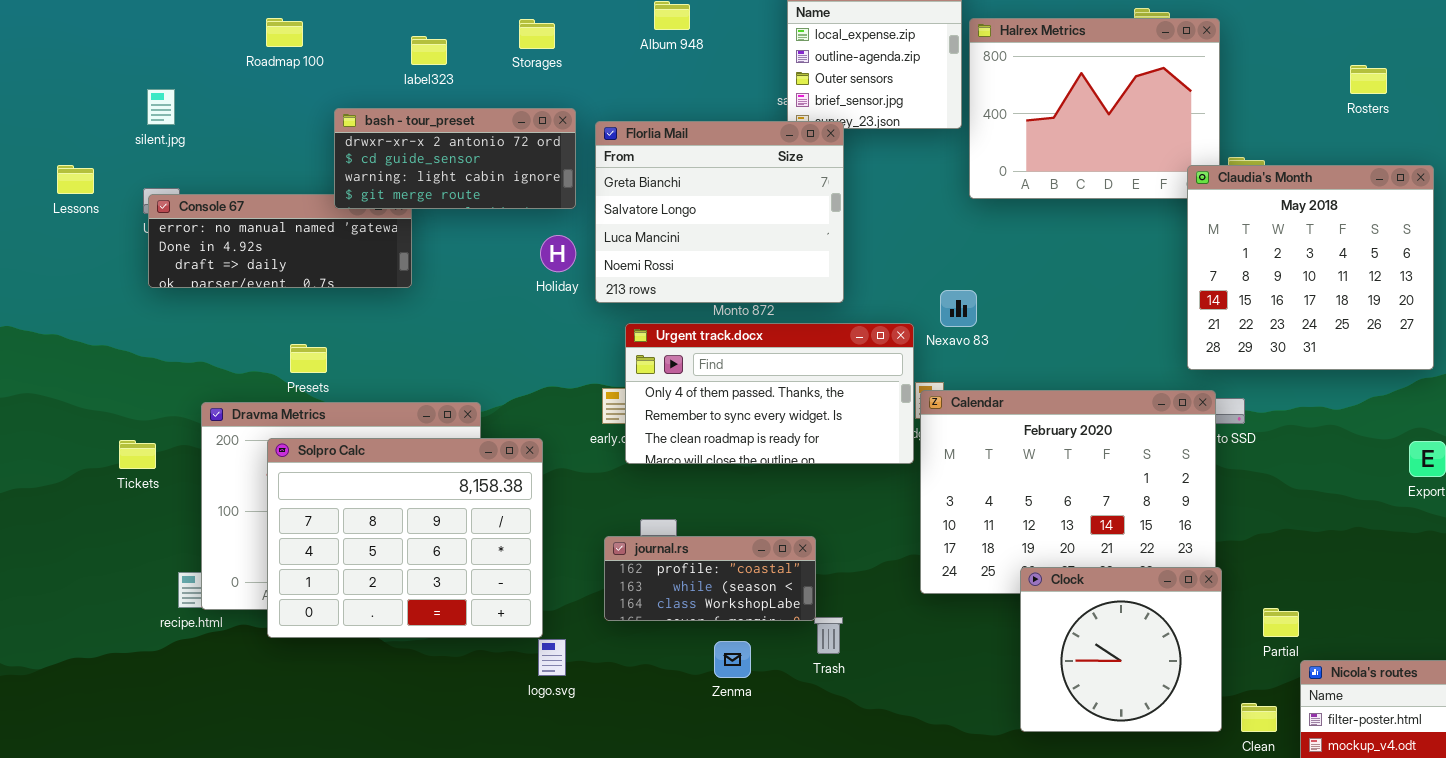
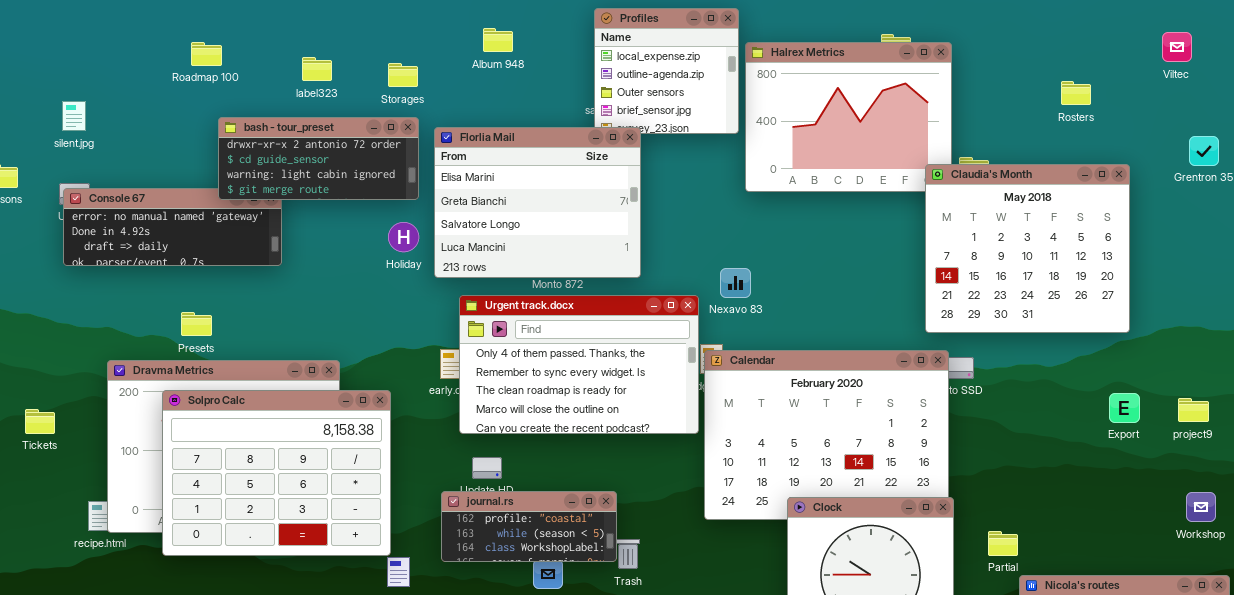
Roadmap 100: [266,18,303,47] -> [191,42,222,66], moved
Storages: [519,19,555,49] -> [388,63,418,87], moved
label323: [411,36,447,65] -> [302,57,332,81], moved
Florlia Mail: [595,121,844,303] -> [434,127,641,278], scrolled up 1 row
Urgent track.docx: [625,323,914,464] -> [459,295,699,434], resized
Tickets: [119,440,156,469] -> [25,409,55,434], moved
journal.rs: [604,536,816,621] -> [441,491,617,562], moved

